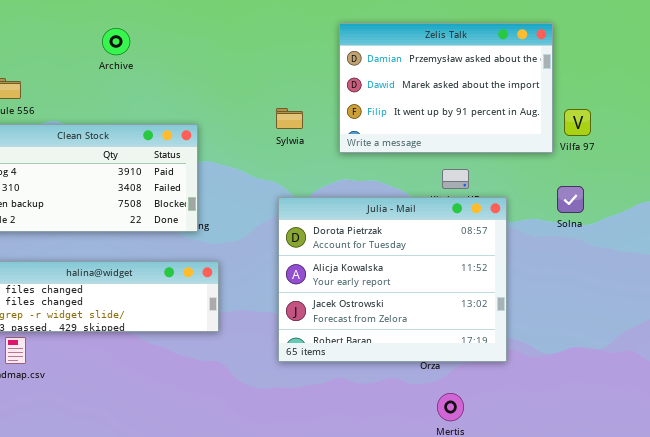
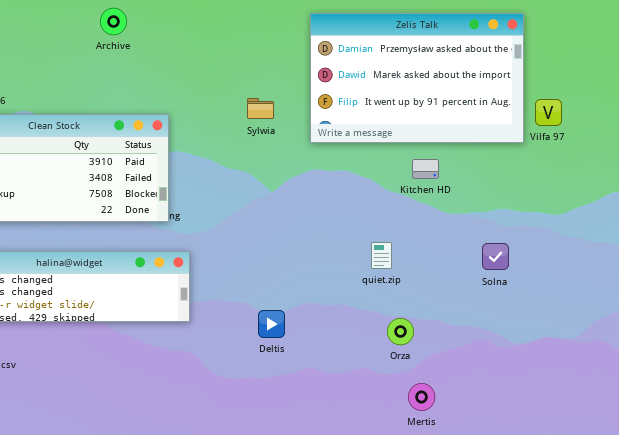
Archive: [102,28,130,55] -> [100,8,127,35], moved
Solna: [557,186,584,213] -> [482,243,509,270], moved
Julia - Mail: [278,197,507,362] -> none, closed

